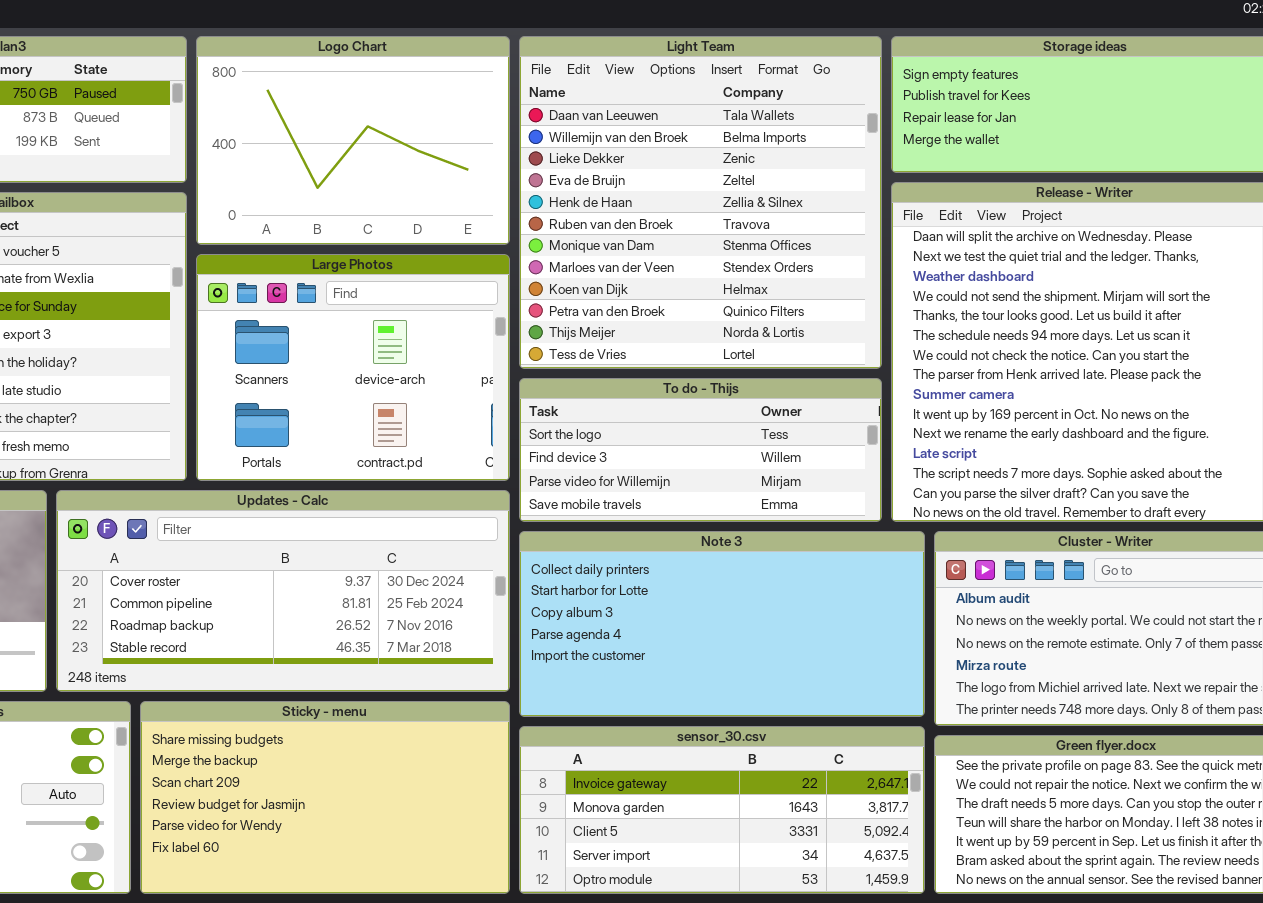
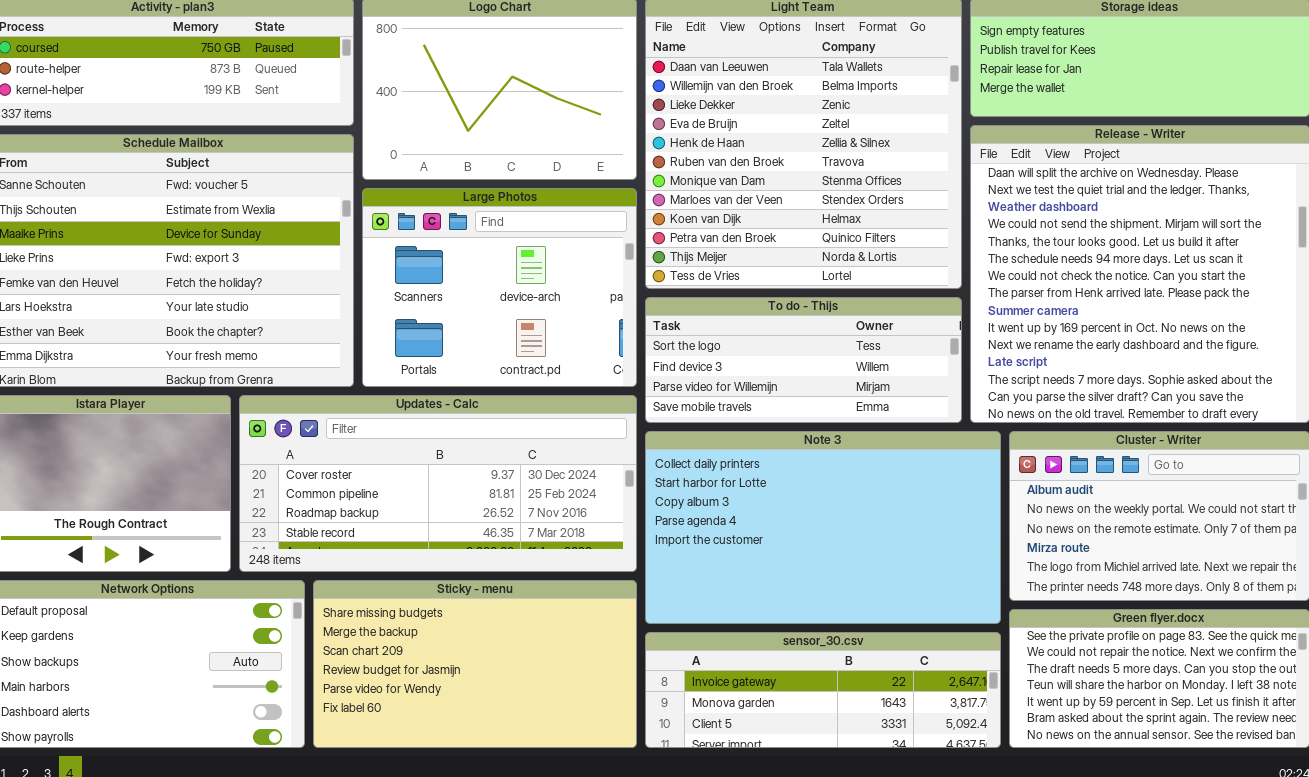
Note 3: [519,531,925,717] -> [645,431,1001,624], resized
sensor_30.csv: [519,726,925,894] -> [645,632,1001,748], resized

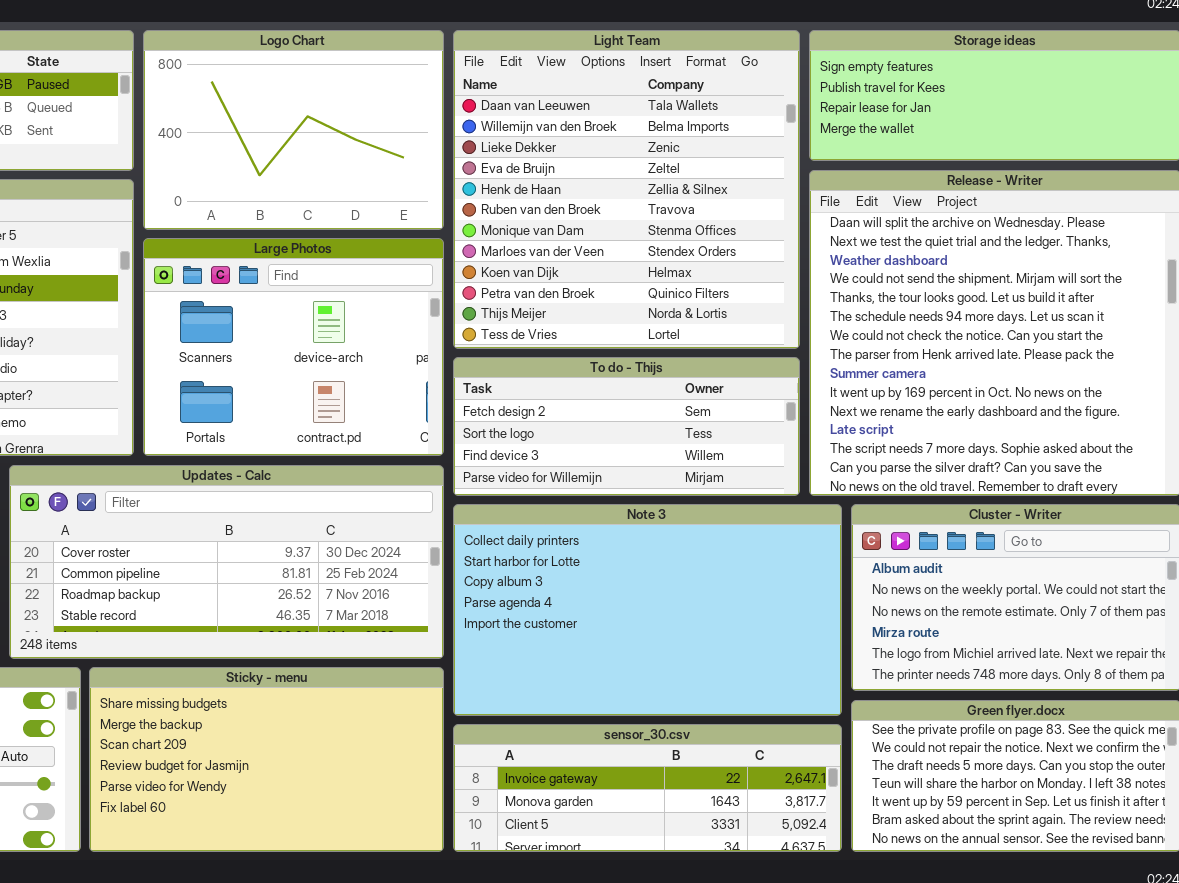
To do - Thijs: [645,297,962,423] -> [453,357,800,496], scrolled up 1 row

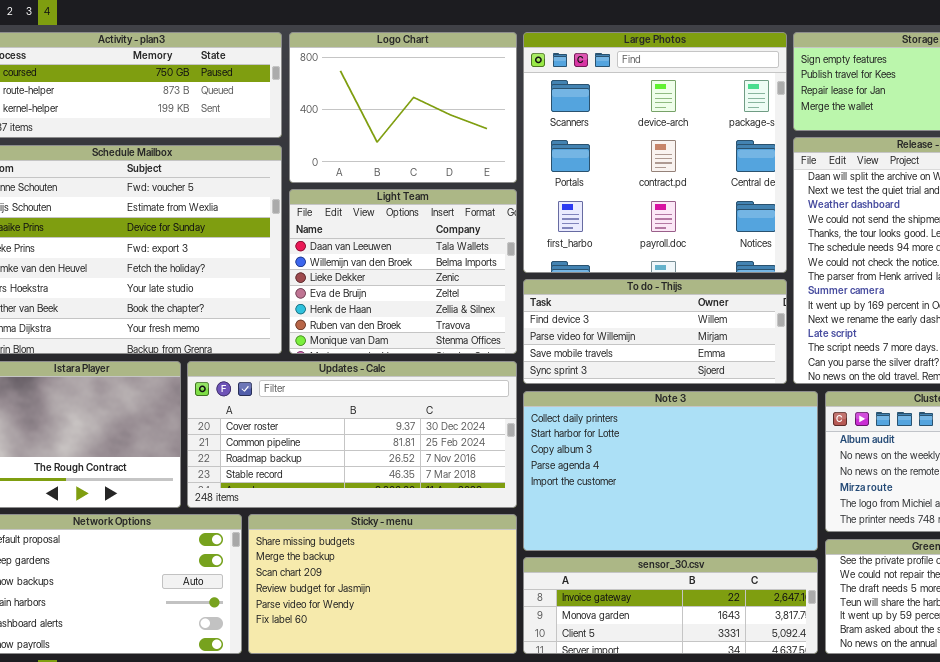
Light Team: [453,30,800,349] -> [289,189,517,354], moved, resized
Large Photos: [143,238,444,456] -> [523,32,787,273], moved, resized
To do - Thijs: [453,357,800,496] -> [523,279,787,384], scrolled down 2 rows

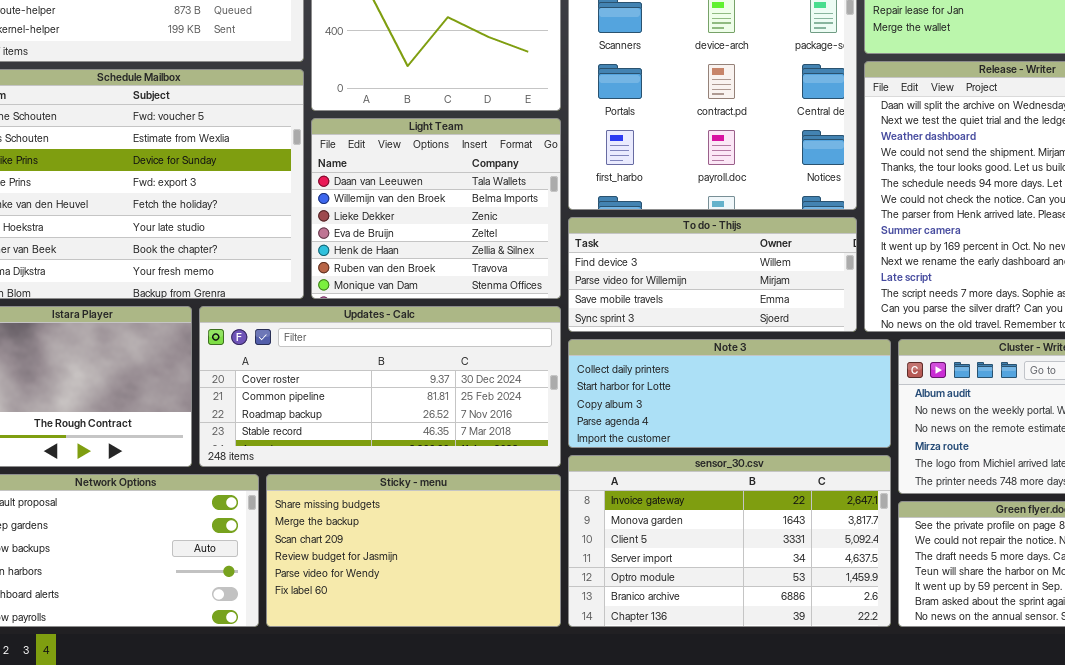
Note 3: [523,391,818,551] -> [568,339,891,448], resized
sensor_30.csv: [523,557,818,654] -> [568,455,891,627], resized

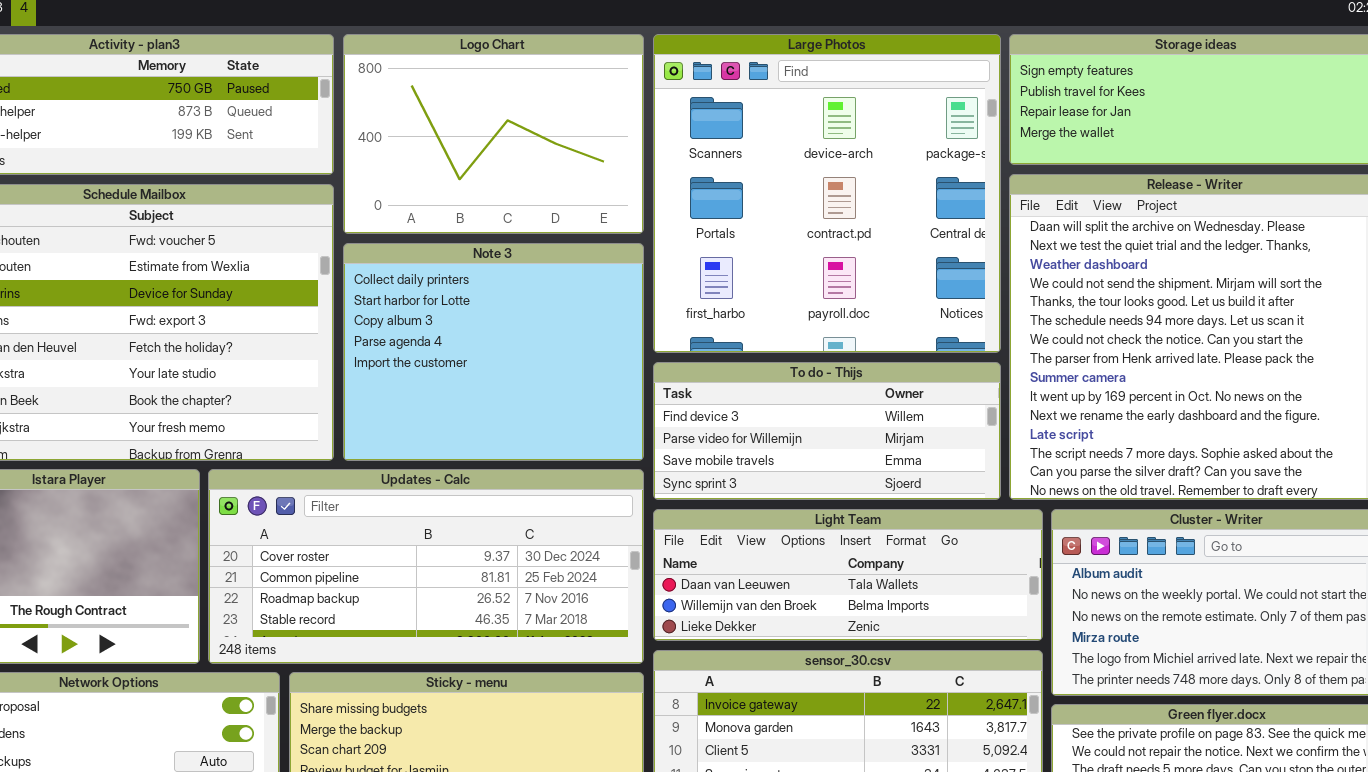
Light Team: [311,118,561,299] -> [653,509,1043,641], moved, resized
Note 3: [568,339,891,448] -> [343,243,644,461], moved, resized

